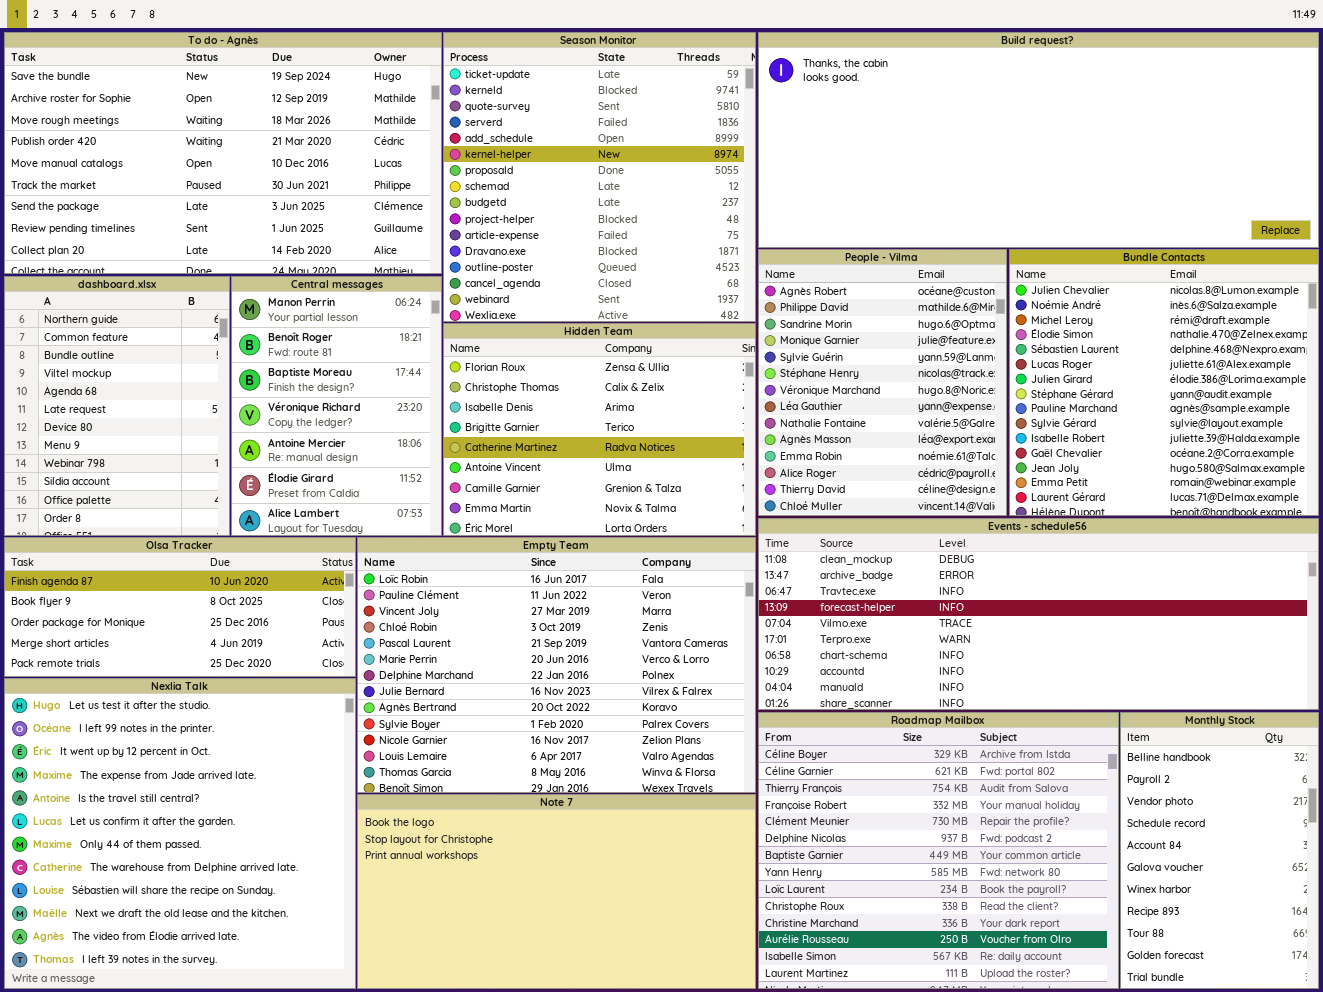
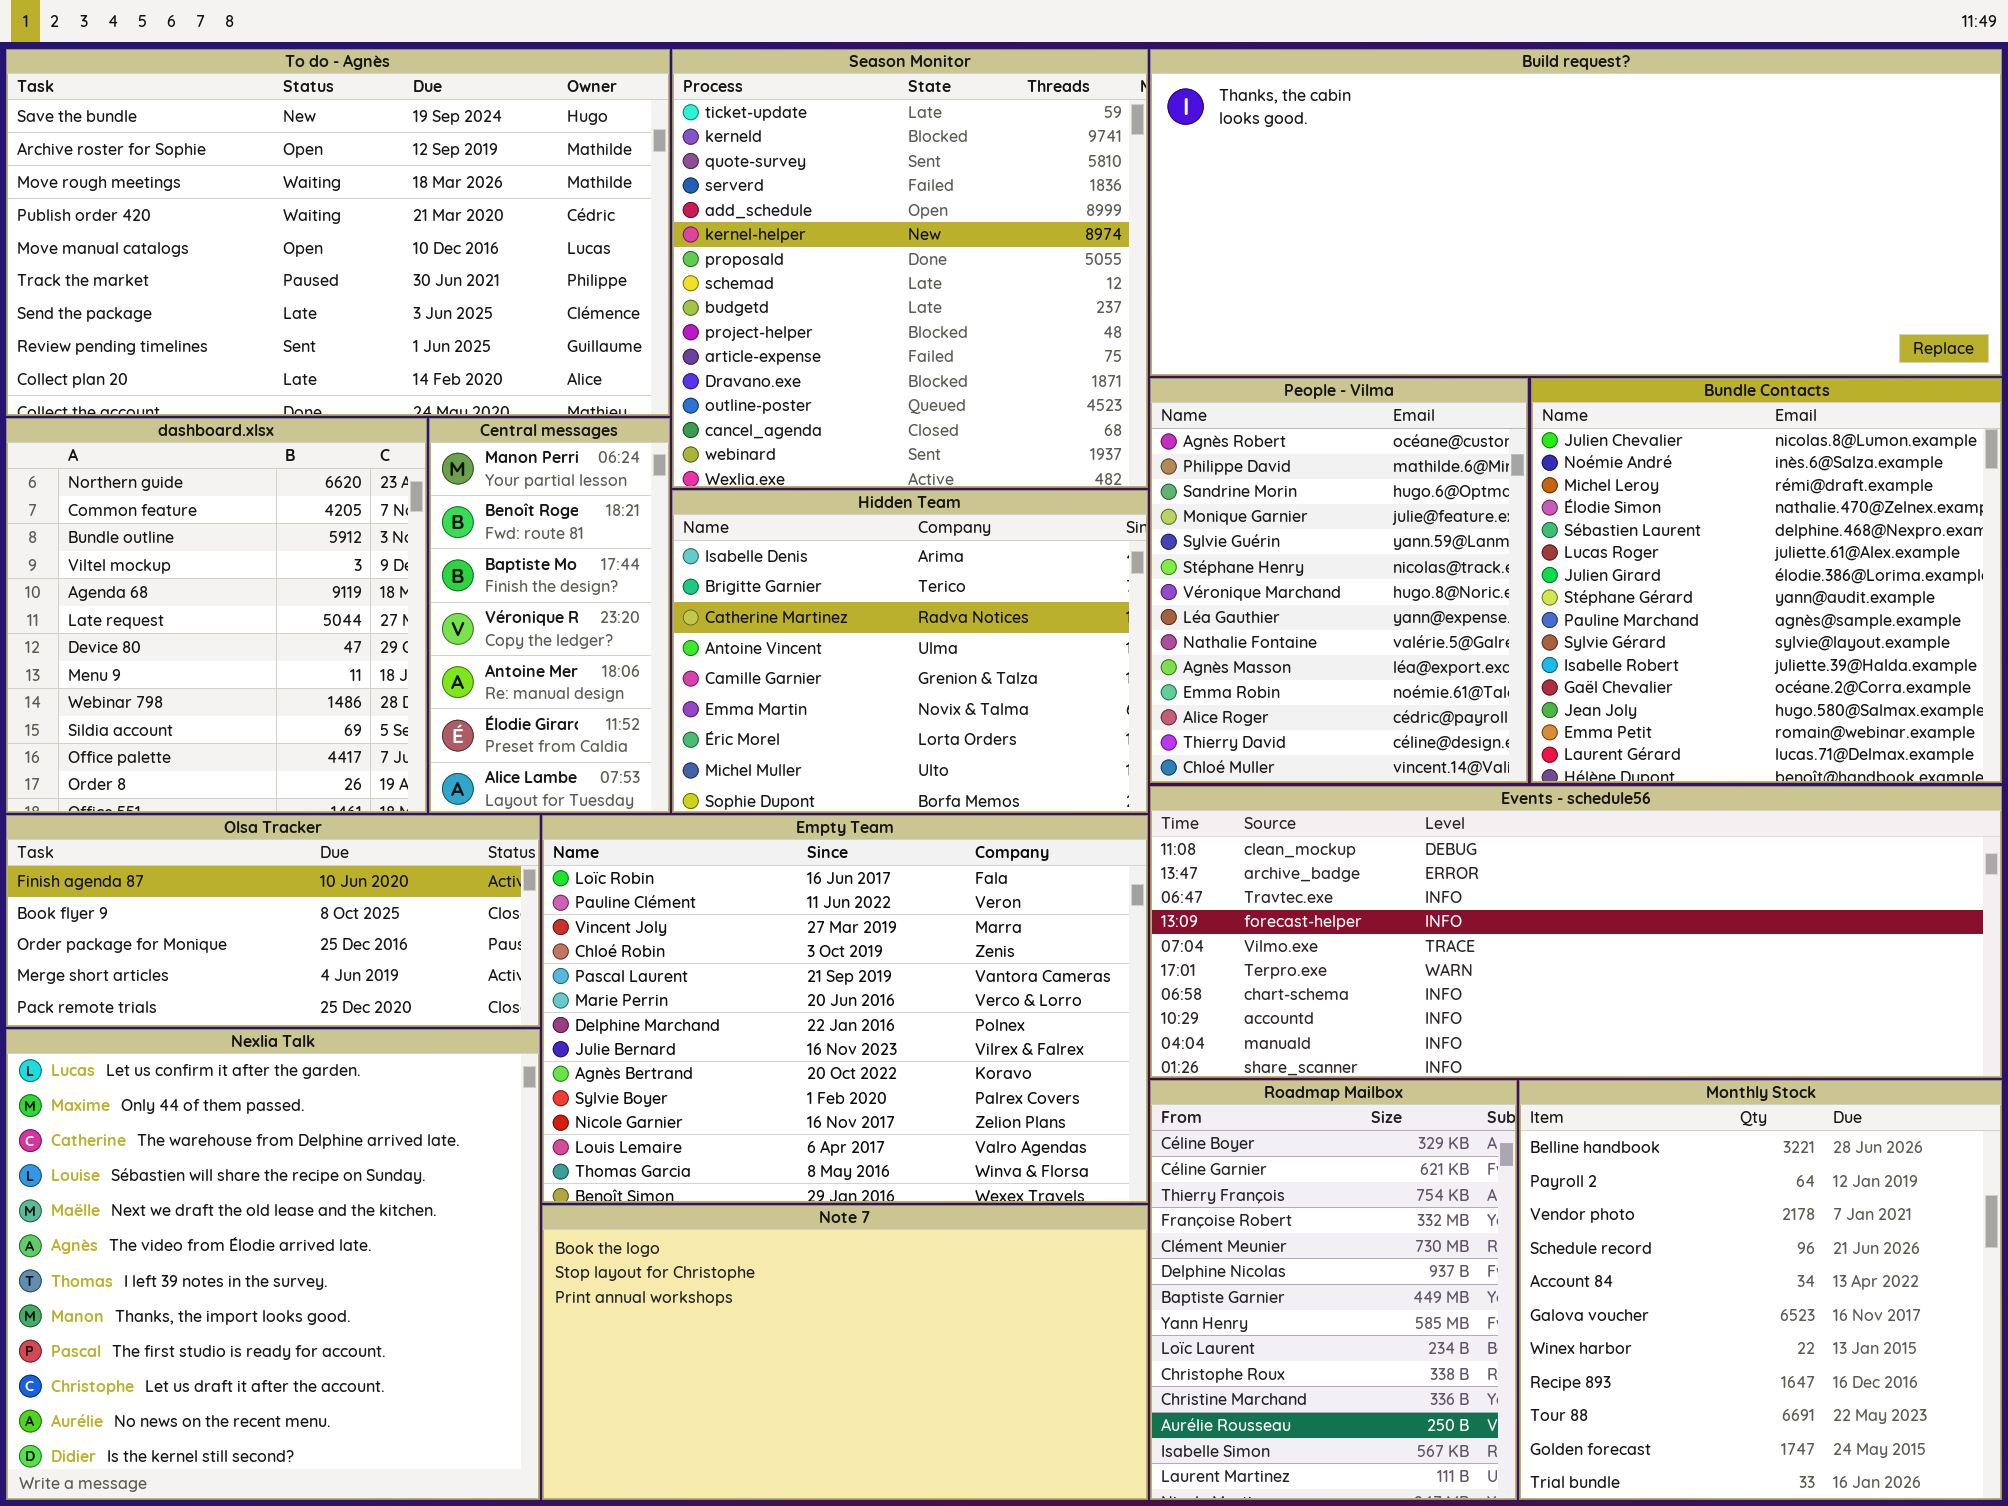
dashboard.xlsx: [4,276,230,536] -> [6,418,427,813], resized
Central messages: [231,276,442,536] -> [429,418,670,813], resized
Hidden Team: [443,323,756,536] -> [672,490,1148,813], scrolled down 2 rows
Nexlia Talk: [4,678,356,989] -> [6,1029,540,1500], scrolled down 5 rows
Roadmap Mailbox: [758,712,1119,989] -> [1150,1080,1517,1500], resized
Monthly Stock: [1120,712,1319,989] -> [1519,1080,2002,1500], resized

